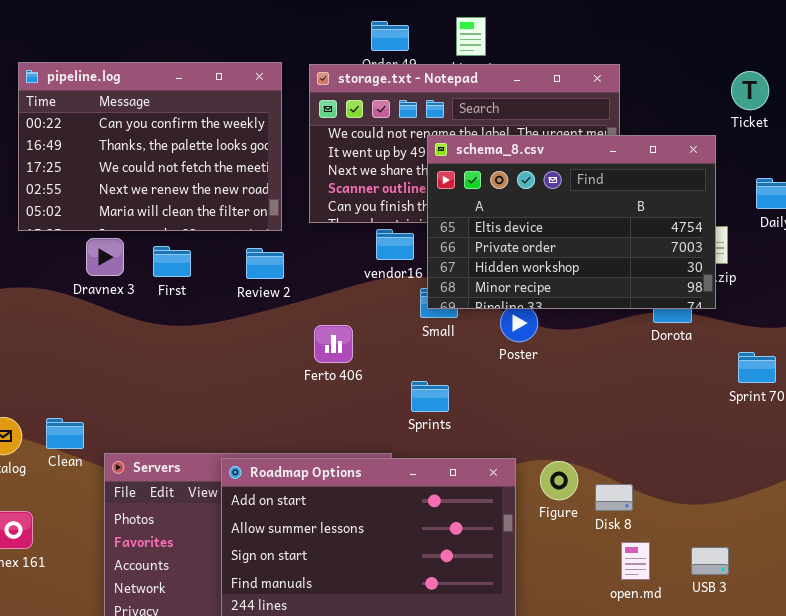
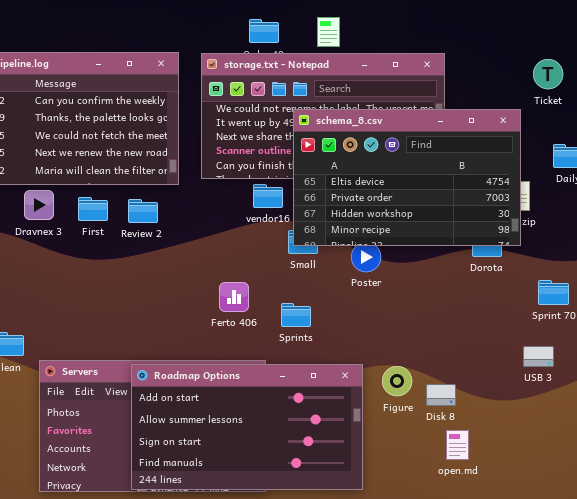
Review 2: [246,248,284,279] -> [128,199,158,223], moved
Ferto 406: [314,325,353,363] -> [219,282,249,312], moved
USB 3: [691,547,729,575] -> [523,346,554,367], moved

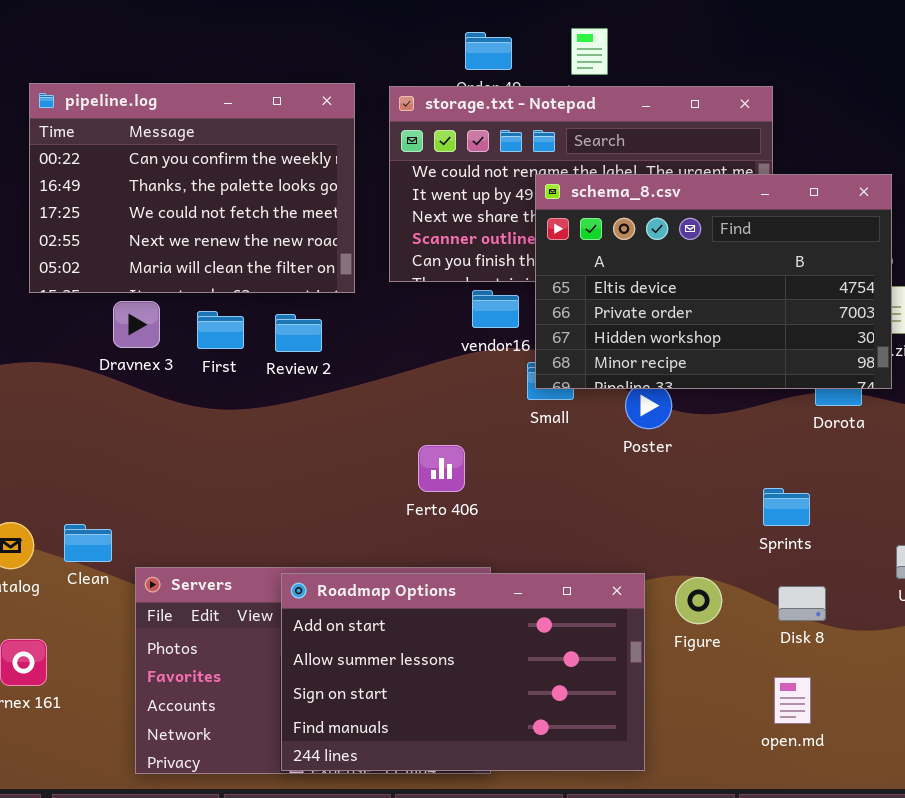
Sprints: [281,303,311,327] -> [763,488,810,526], moved
Disk 8: [426,384,456,406] -> [778,586,826,621], moved

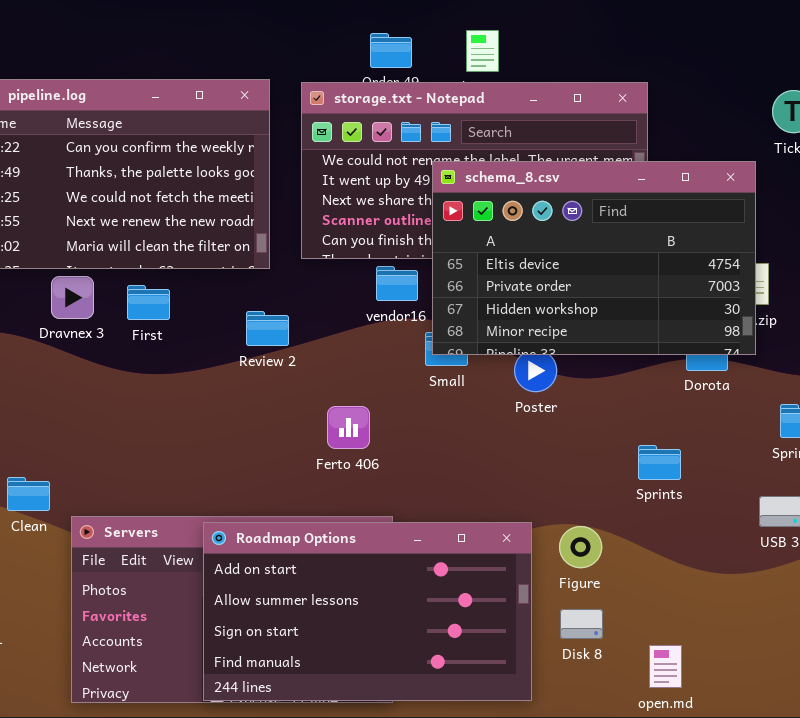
Review 2: [275,314,322,352] -> [246,311,289,346], moved
Disk 8: [778,586,826,621] -> [560,609,603,639], moved
open.md: [774,677,811,724] -> [649,645,682,688], moved

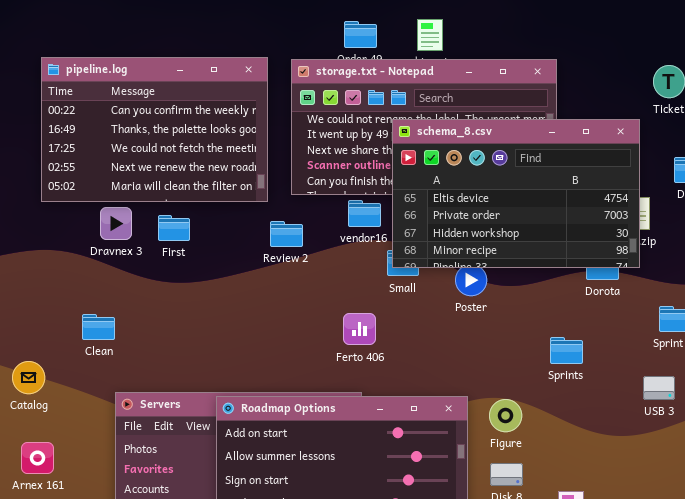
Review 2: [246,311,289,346] -> [270,221,303,247], moved
Ferto 406: [327,406,370,449] -> [343,313,376,345], moved
Clean: [7,477,50,511] -> [82,314,115,340], moved

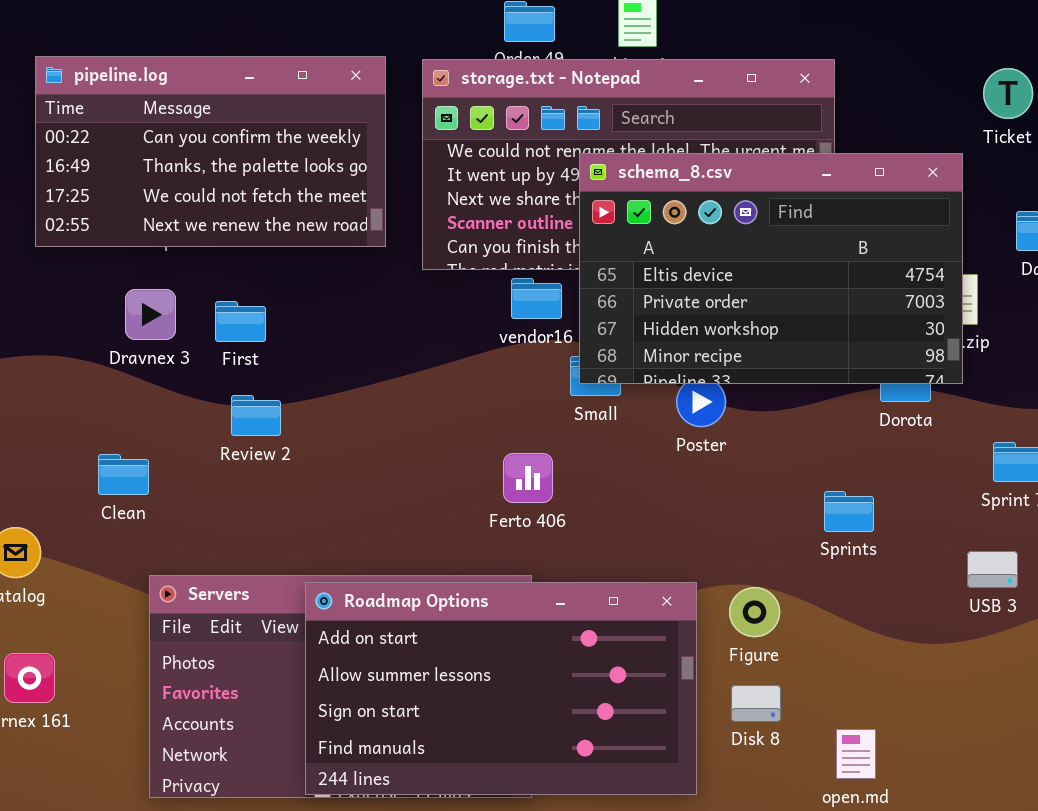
pipeline.log: [41,57,268,202] -> [35,56,386,247], resized
Review 2: [270,221,303,247] -> [231,395,281,436], moved

